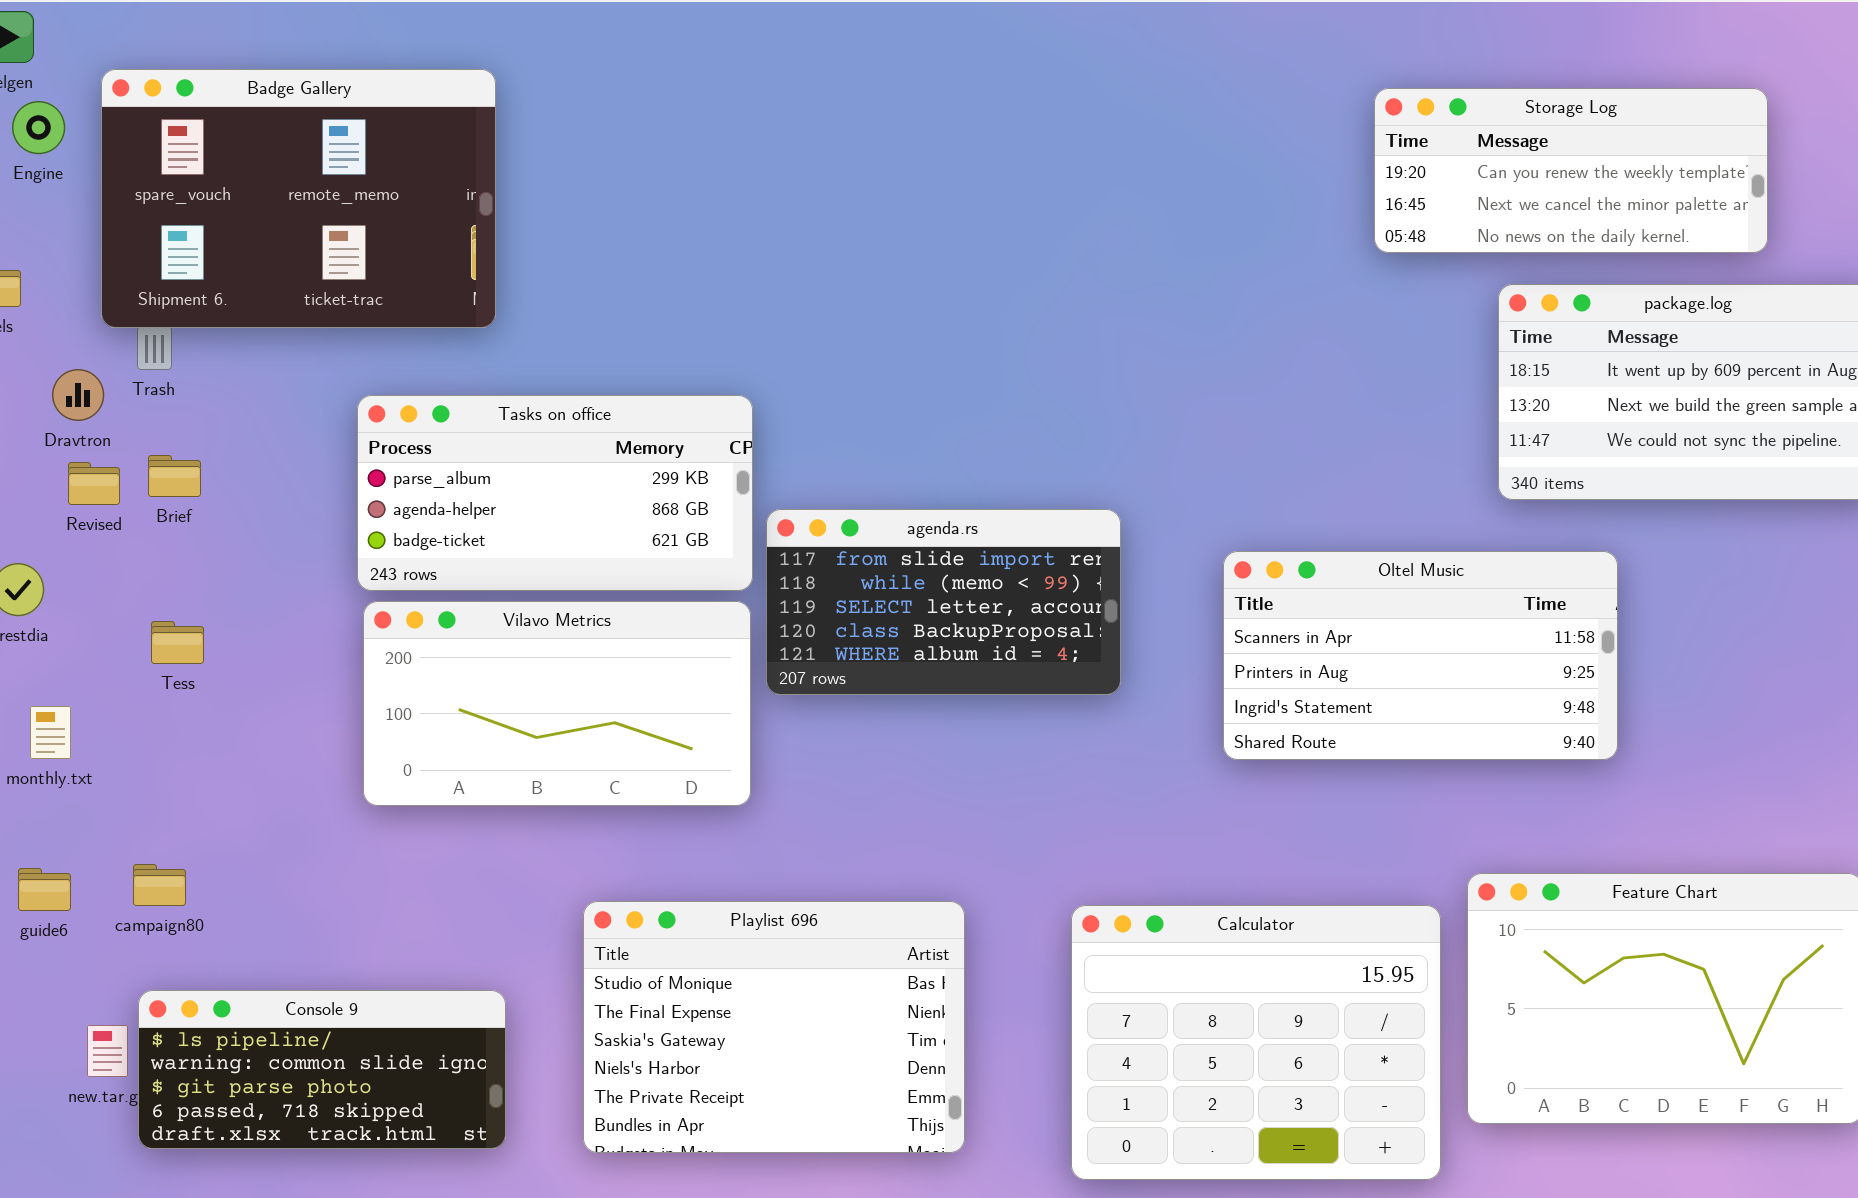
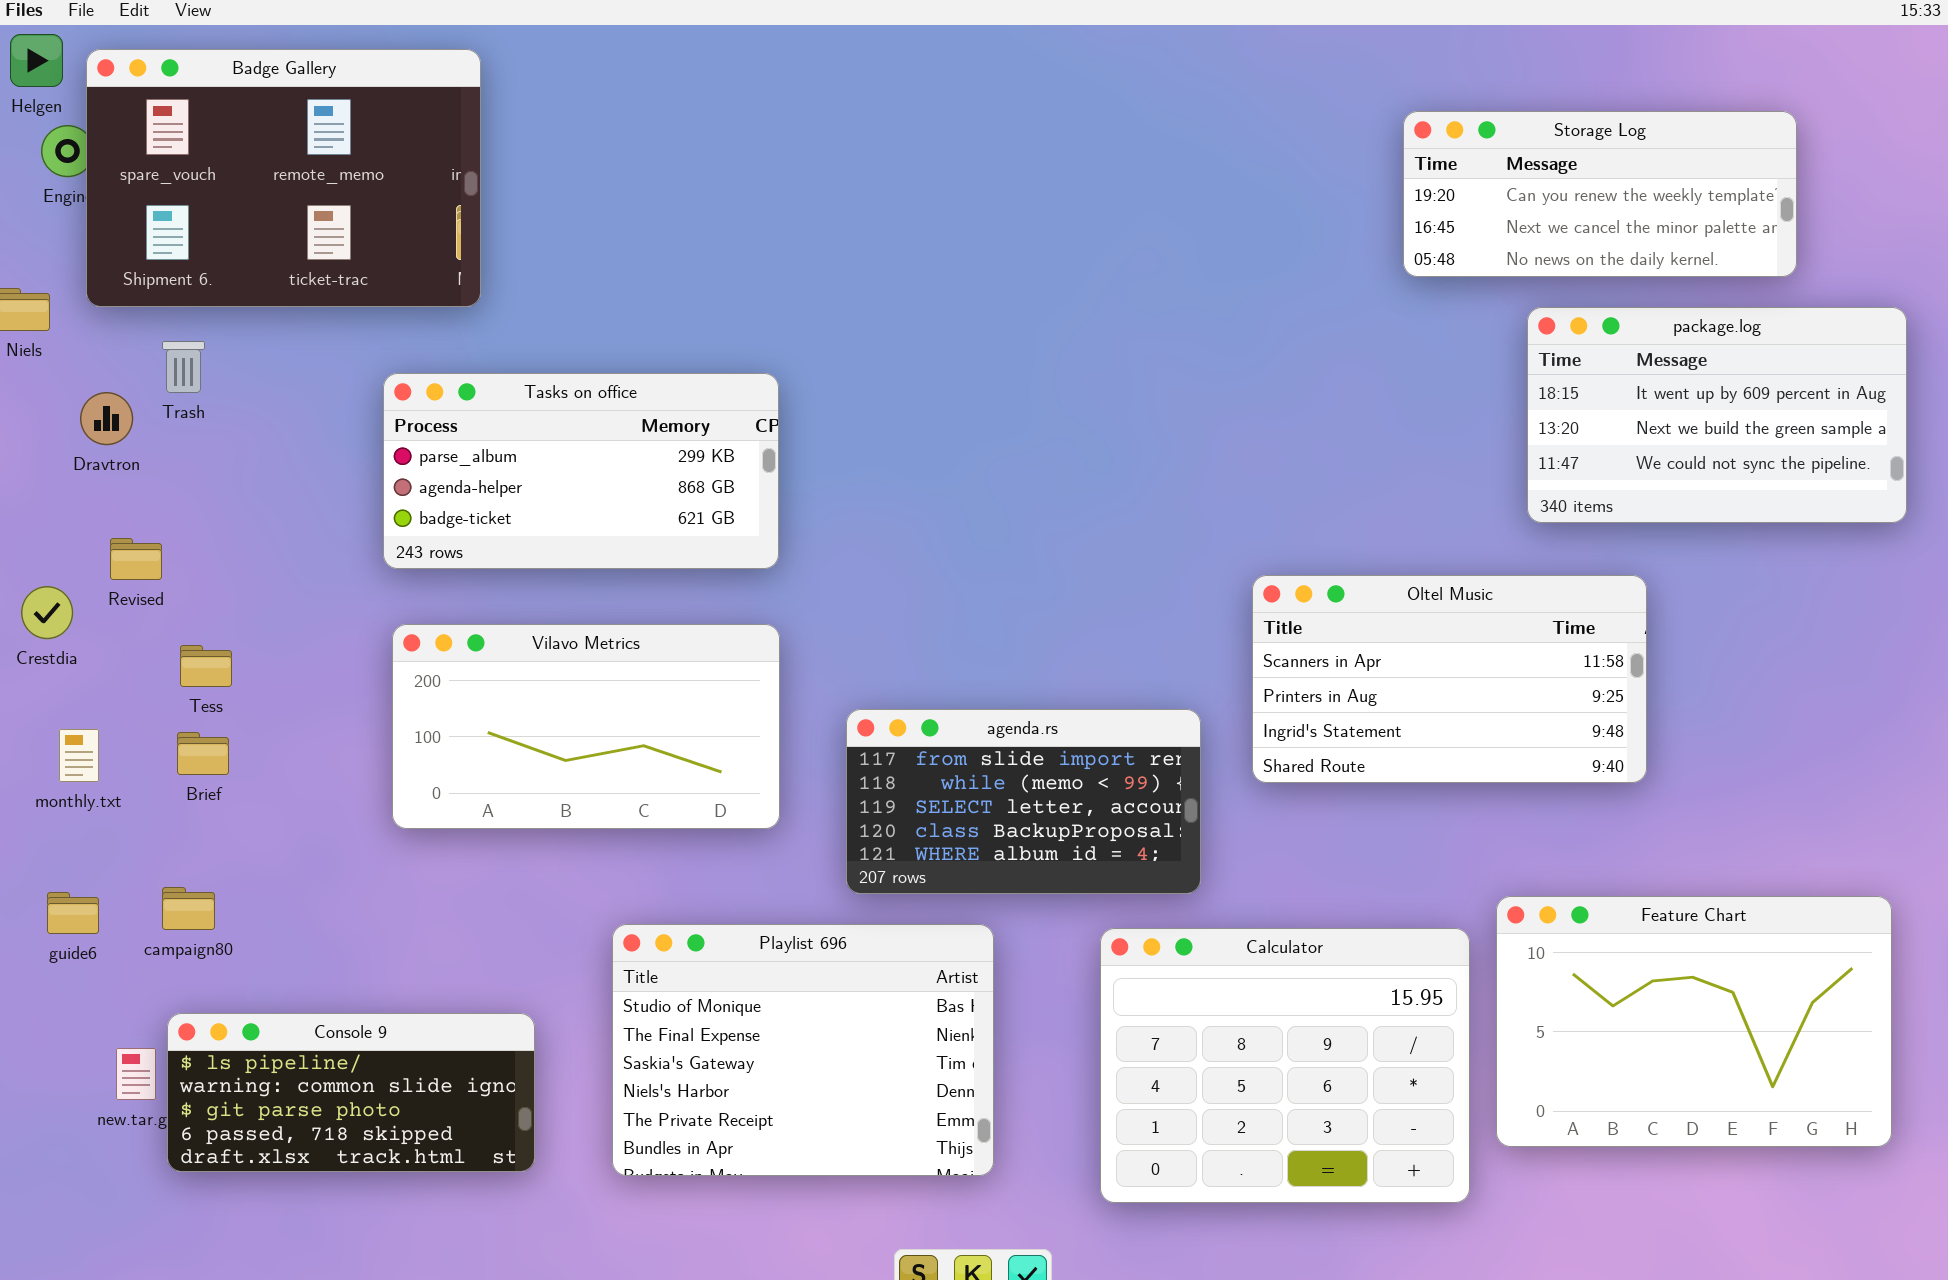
Badge Gallery: [101,69,496,328] -> [86,49,481,307], moved
Tasks on office: [357,395,753,591] -> [383,373,779,569], moved
Brief: [148,455,201,497] -> [177,732,229,775], moved
Revised: [68,462,120,505] -> [110,538,162,580], moved
agenda.rs: [766,509,1121,695] -> [846,709,1201,894], moved

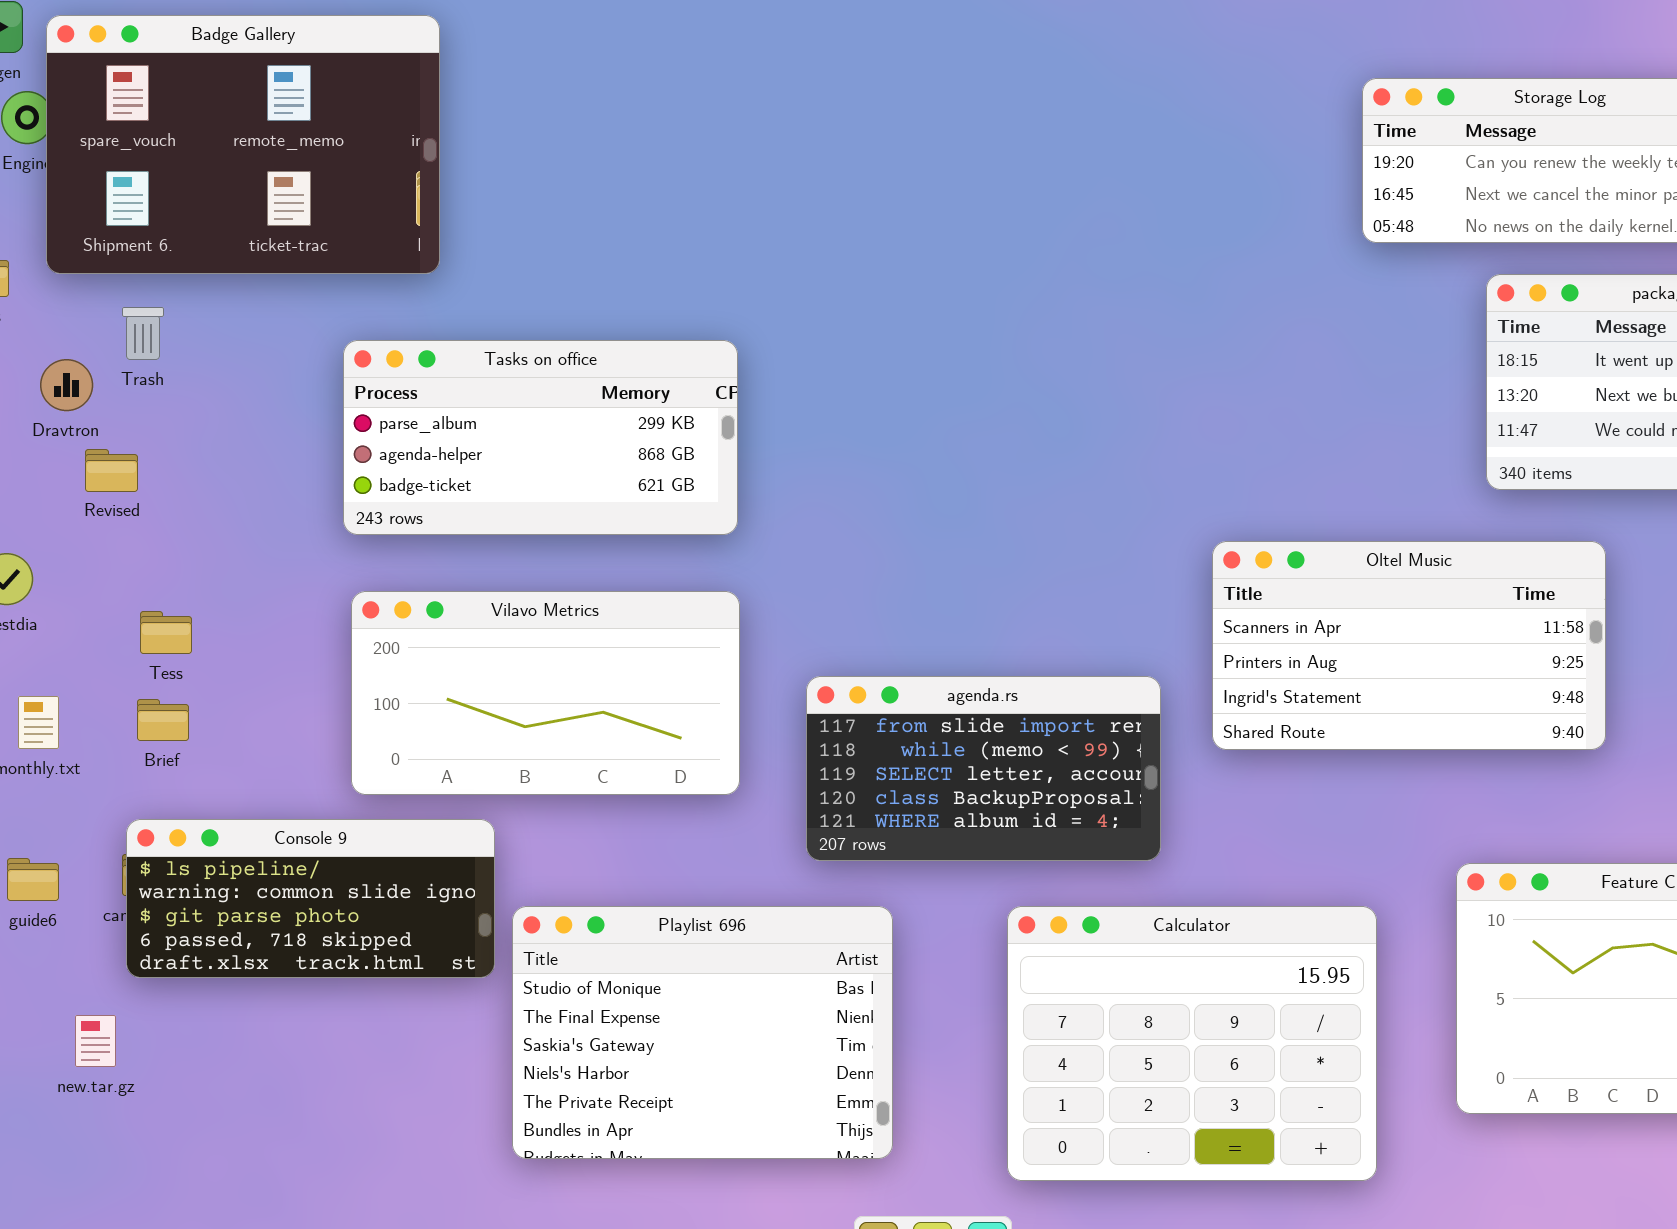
Revised: [110,538,162,580] -> [85,449,138,492], moved
Playlist 696: [612,924,994,1176] -> [512,906,893,1159], moved
Calculator: [1100,928,1470,1203] -> [1007,906,1377,1181], moved
Console 9: [167,1013,535,1172] -> [126,819,495,978], moved

